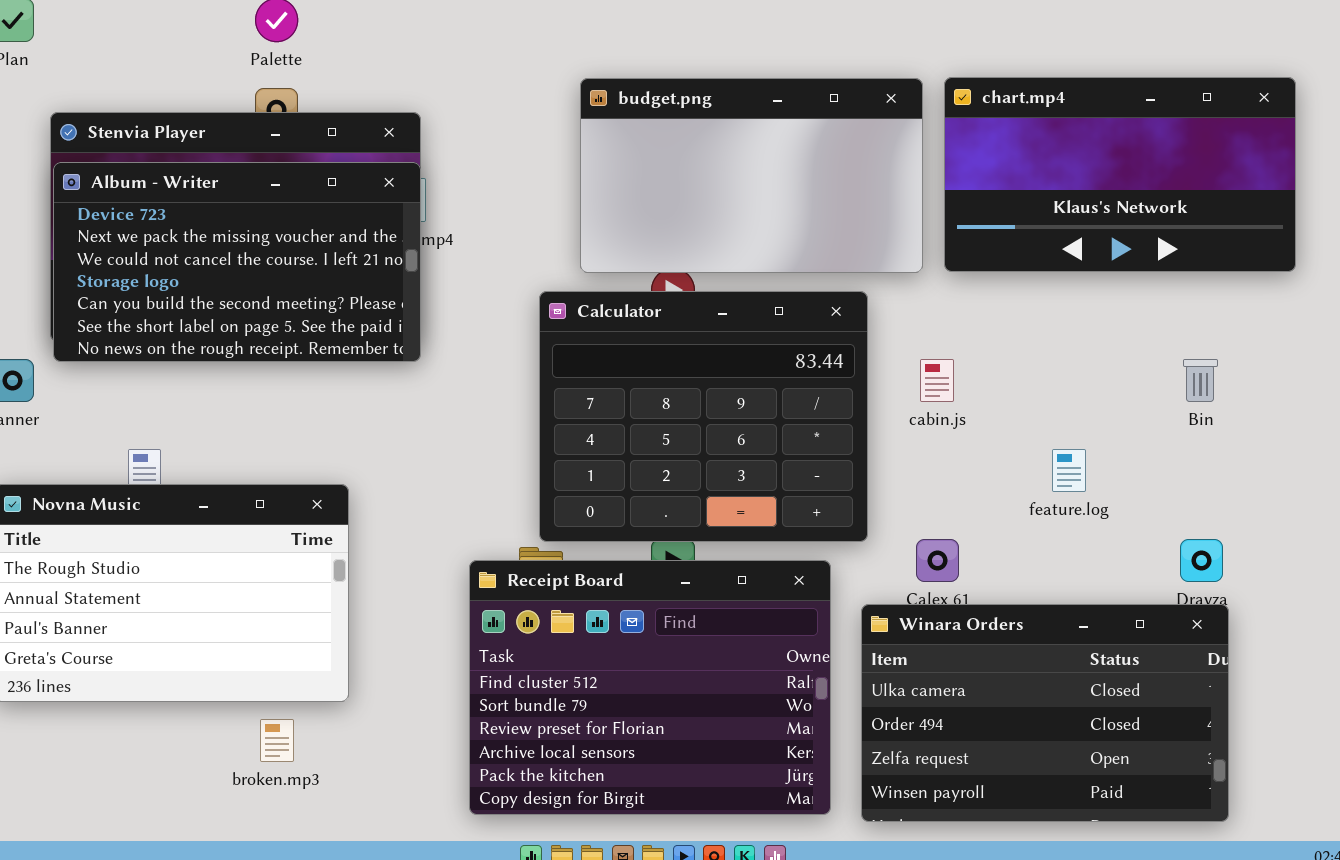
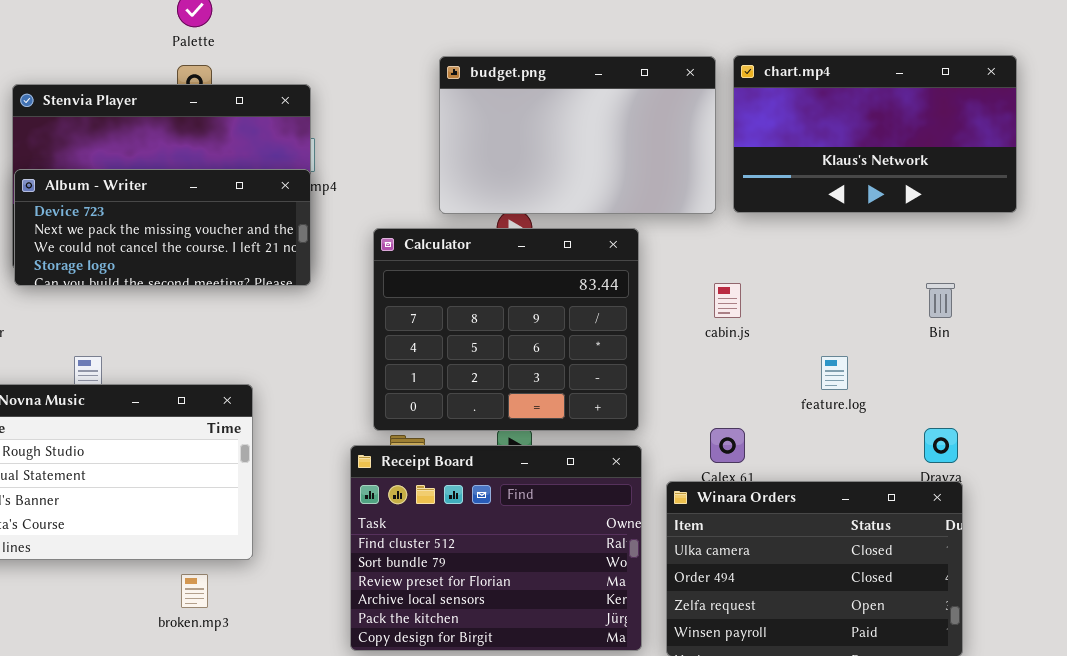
Album - Writer: [53,162,421,362] -> [14,169,311,286], resized
Calculator: [539,291,868,542] -> [373,228,639,431], moved

